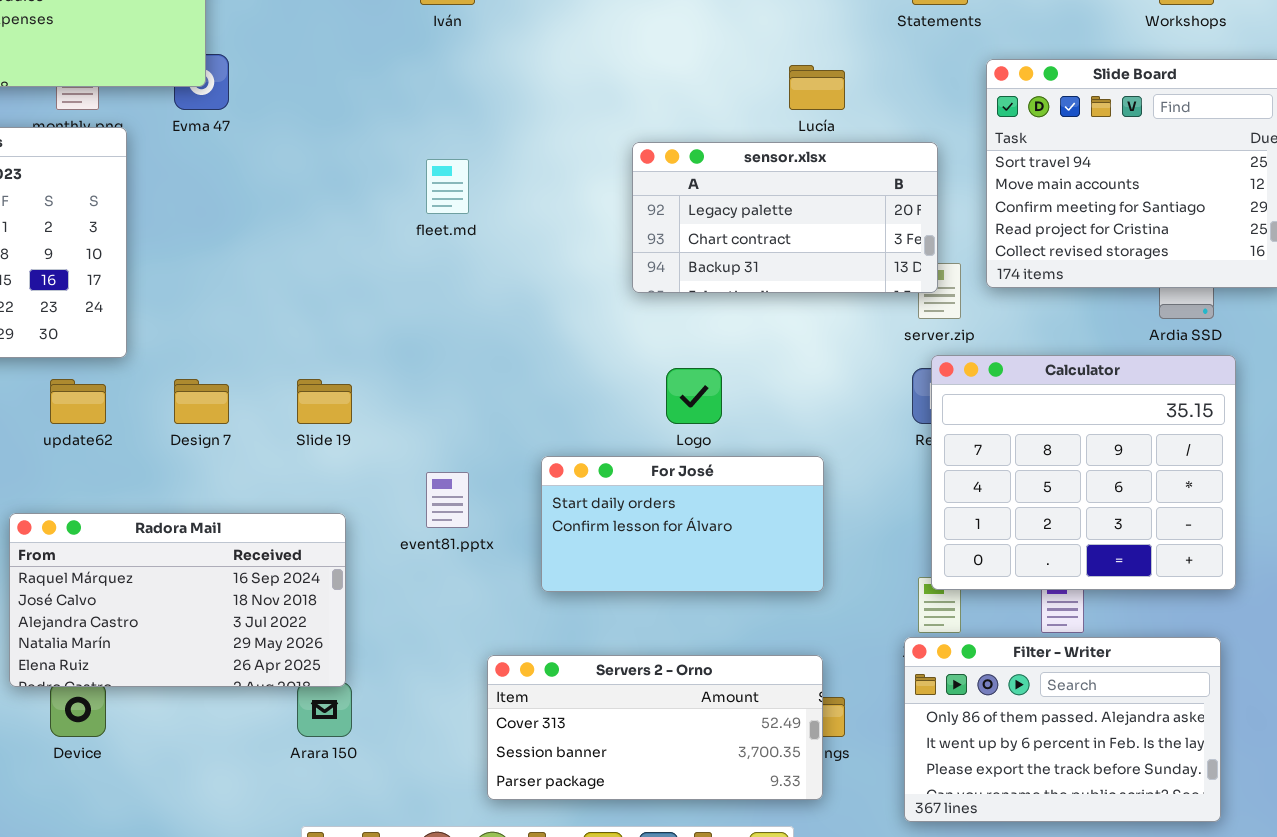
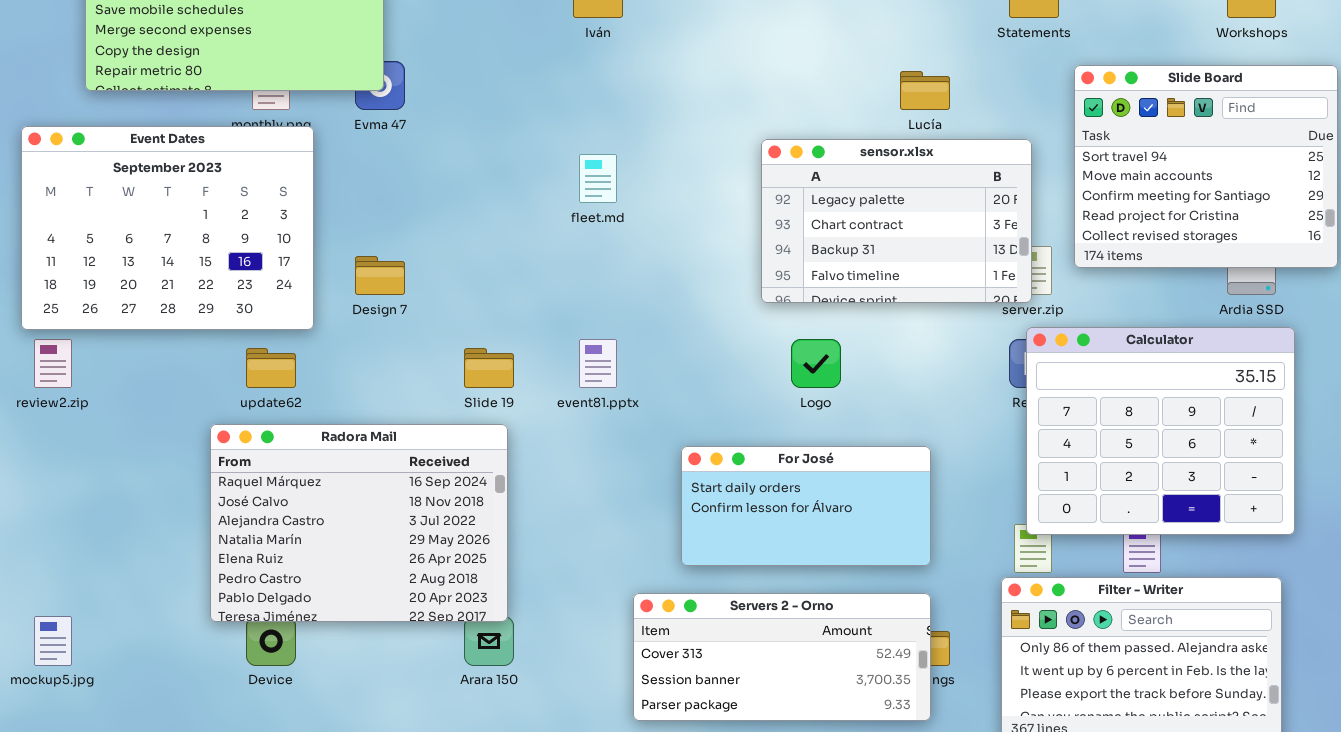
sensor.xlsx: [632,142,938,293] -> [761,139,1032,303], resized
Design 7: [174,379,229,424] -> [355,256,405,295], moved
For José: [541,456,824,592] -> [681,446,931,566], moved
event81.pptx: [426,472,469,528] -> [579,339,617,388], moved
Radora Mail: [9,513,346,687] -> [210,424,508,622], resized

